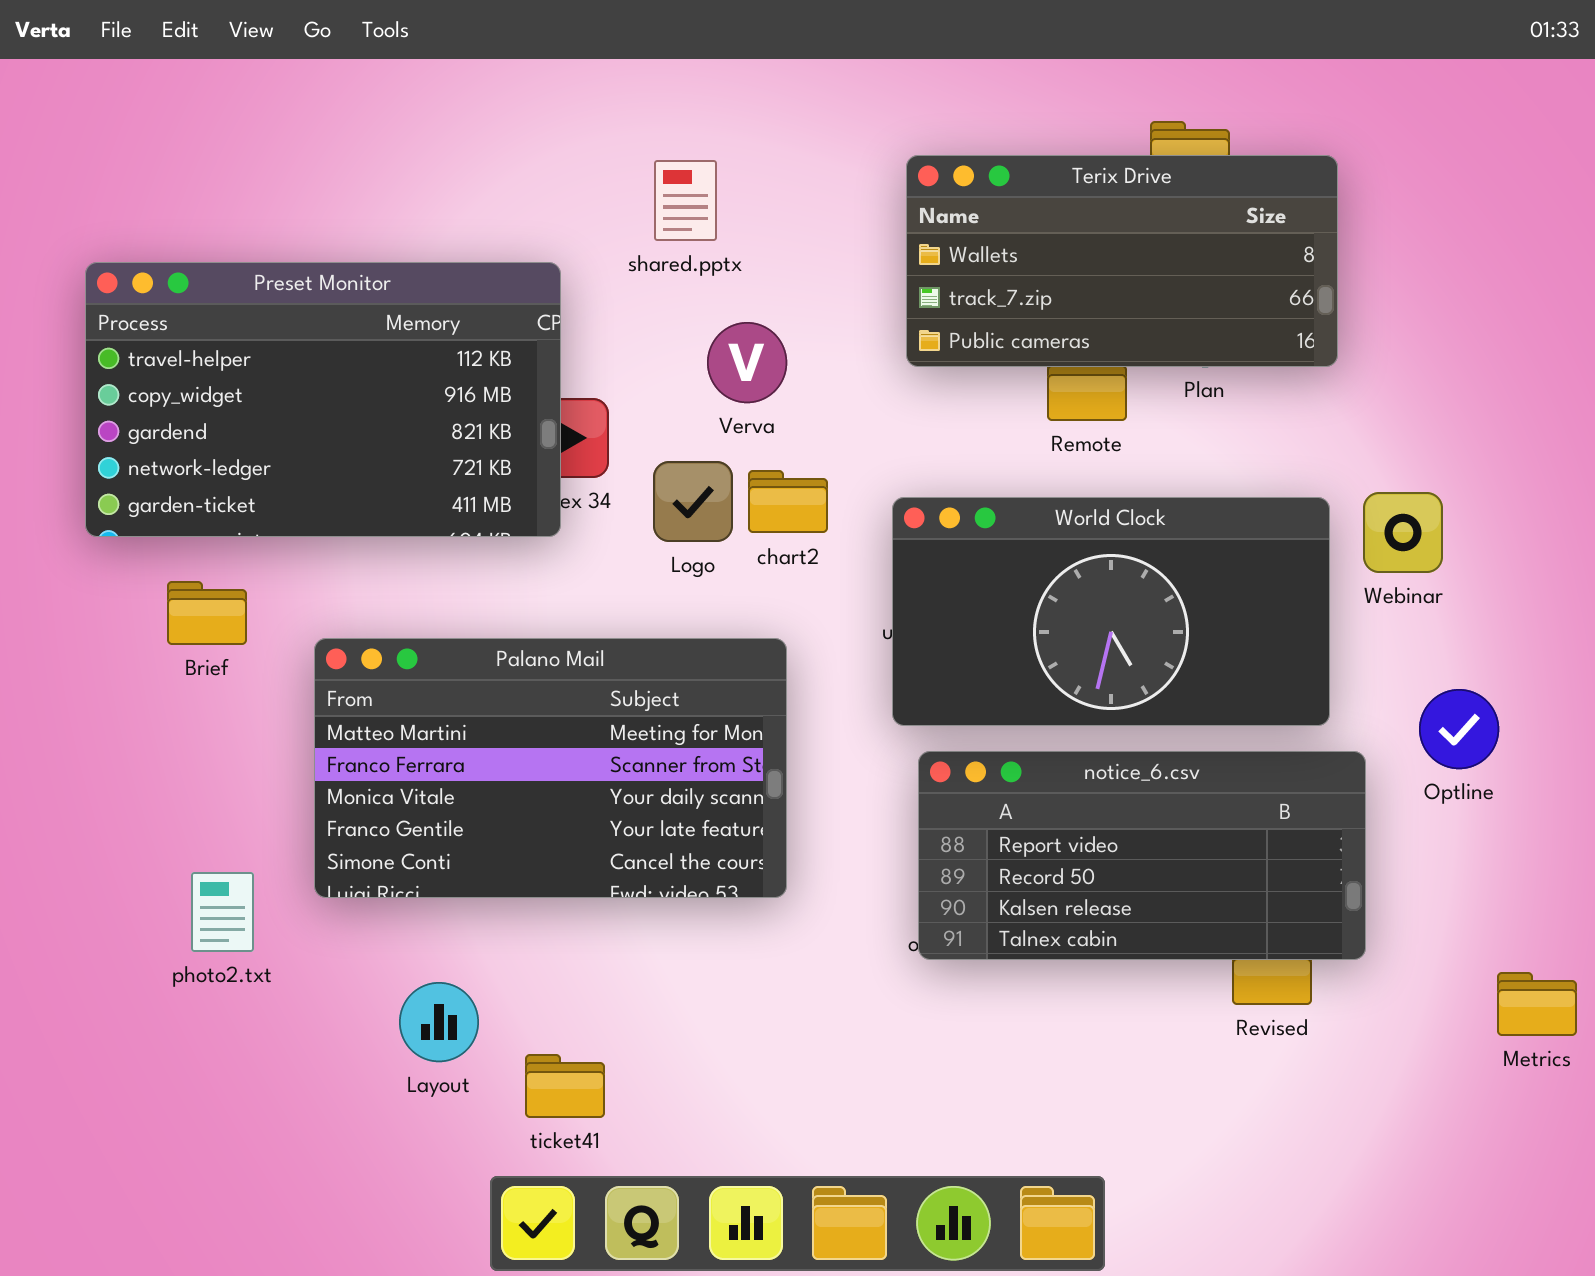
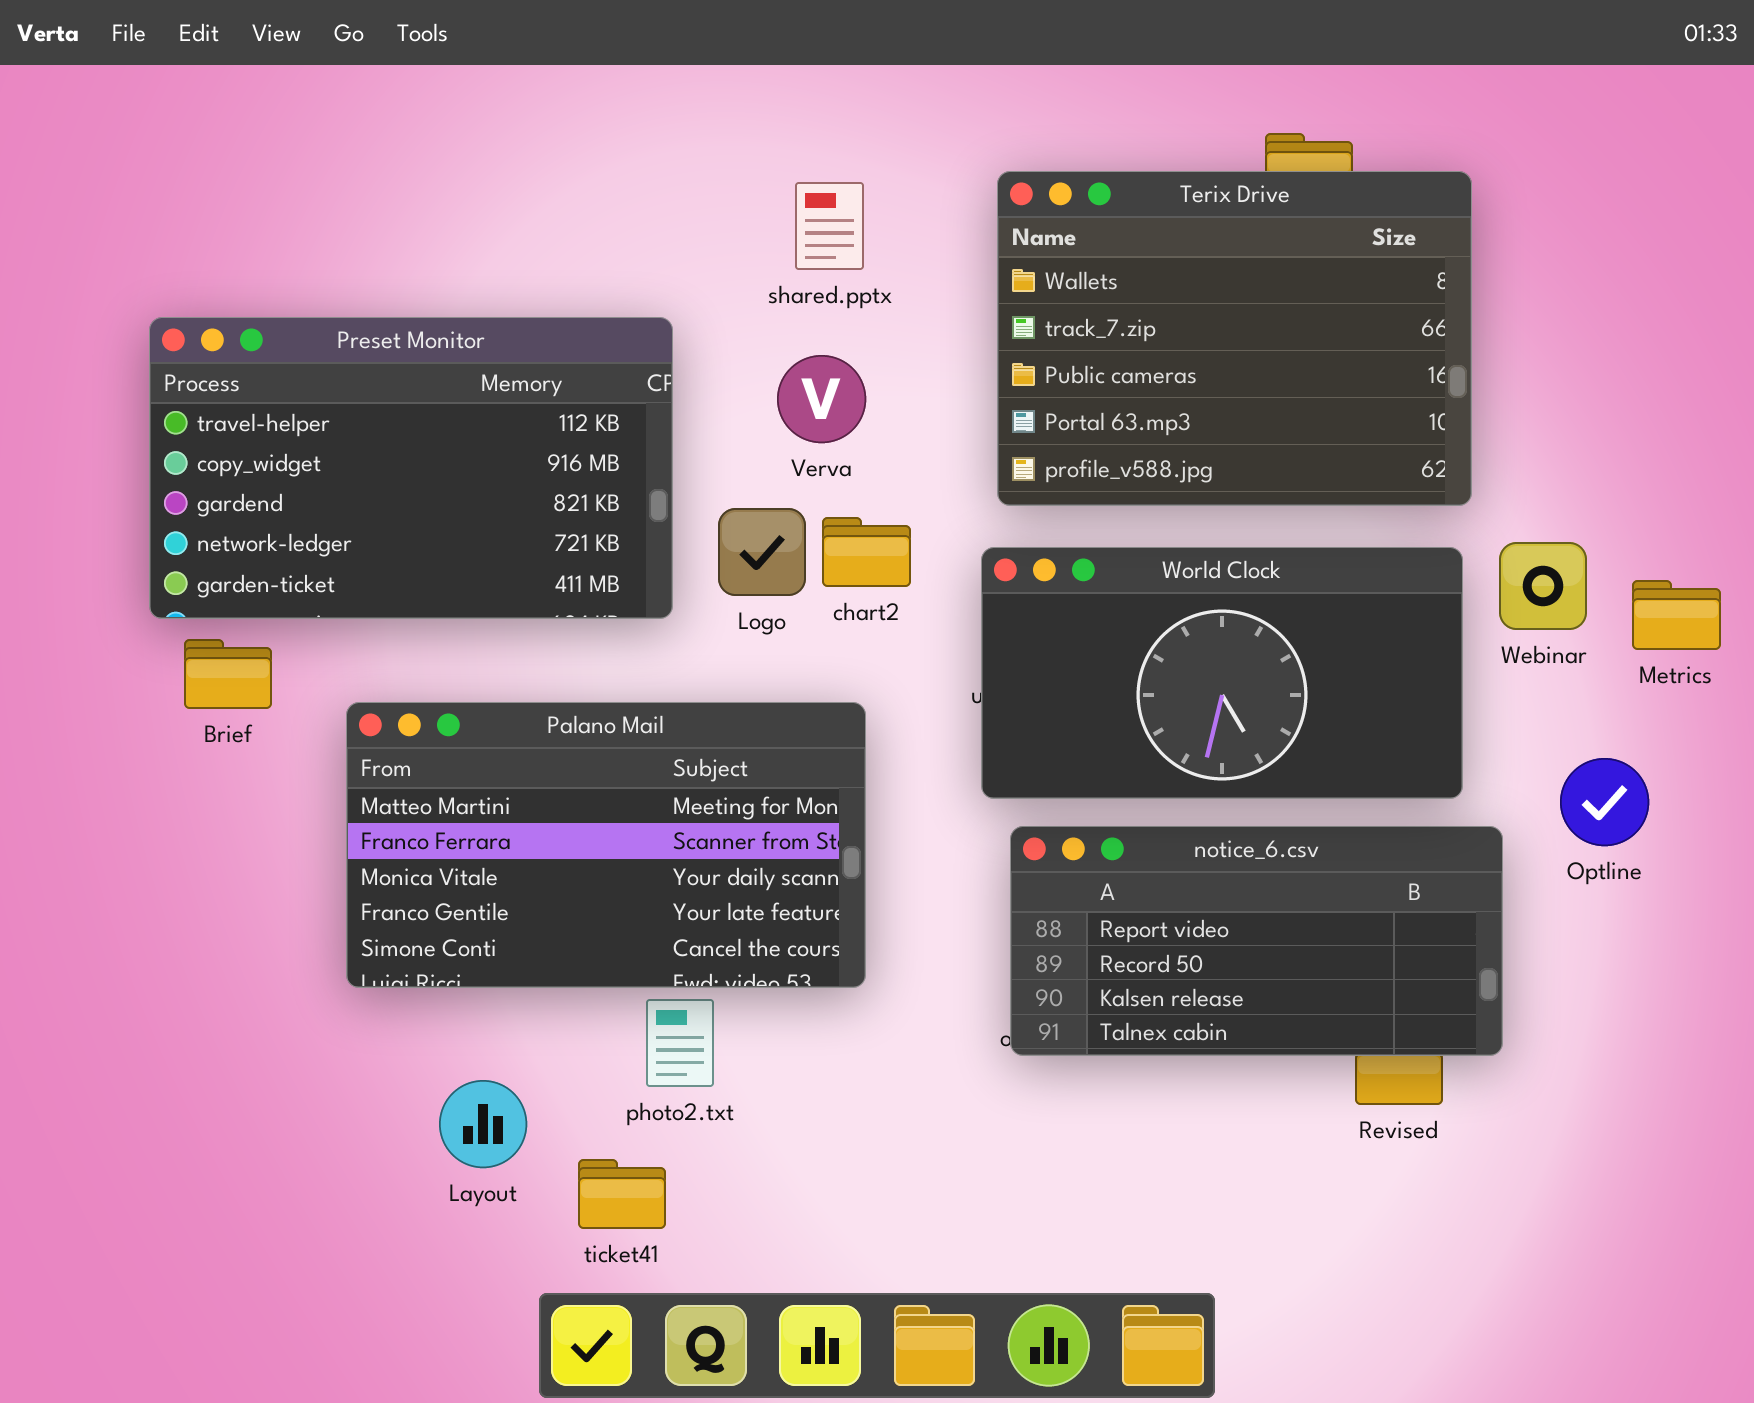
Terix Drive: [906,155,1338,367] -> [997,171,1472,506], resized
shared.pptx: [654,160,717,241] -> [795,182,864,270], moved
Preset Monitor: [85,262,561,537] -> [149,317,673,619], moved
photo2.txt: [191,872,254,952] -> [646,999,714,1087], moved
Metrics: [1497,972,1577,1036] -> [1632,580,1721,650], moved

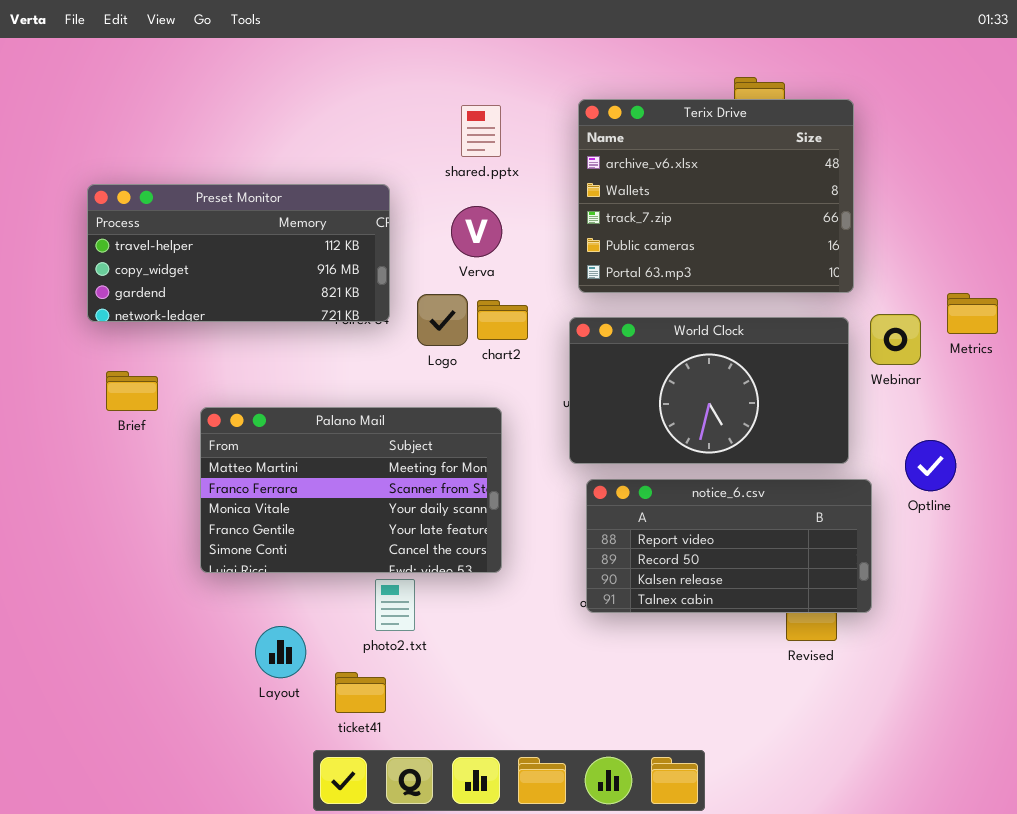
Terix Drive: [997,171,1472,506] -> [578,99,854,293], scrolled up 1 row
Preset Monitor: [149,317,673,619] -> [87,184,390,322], resized
Metrics: [1632,580,1721,650] -> [947,293,998,334], moved

